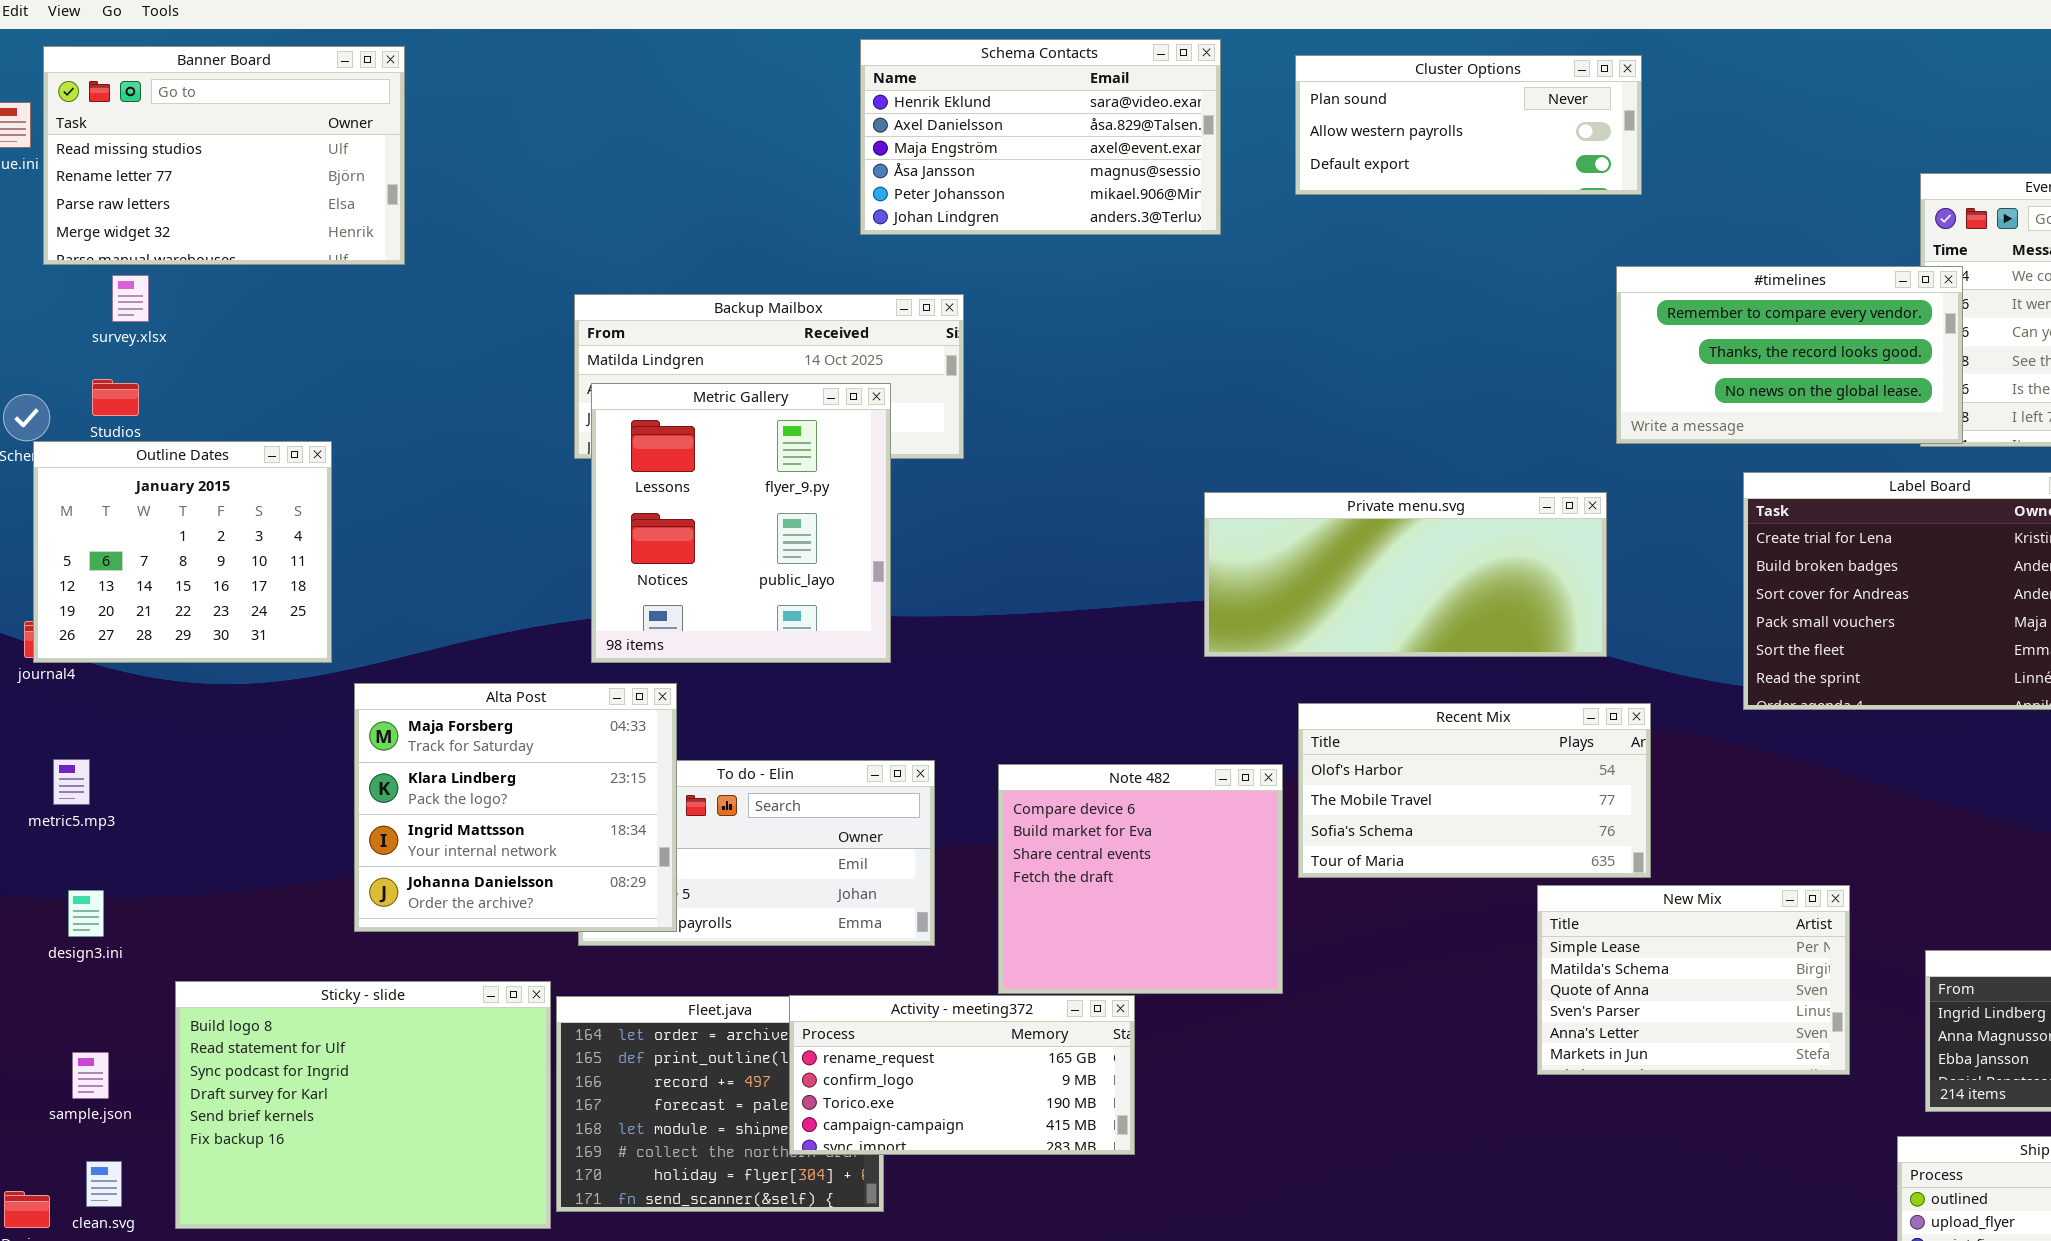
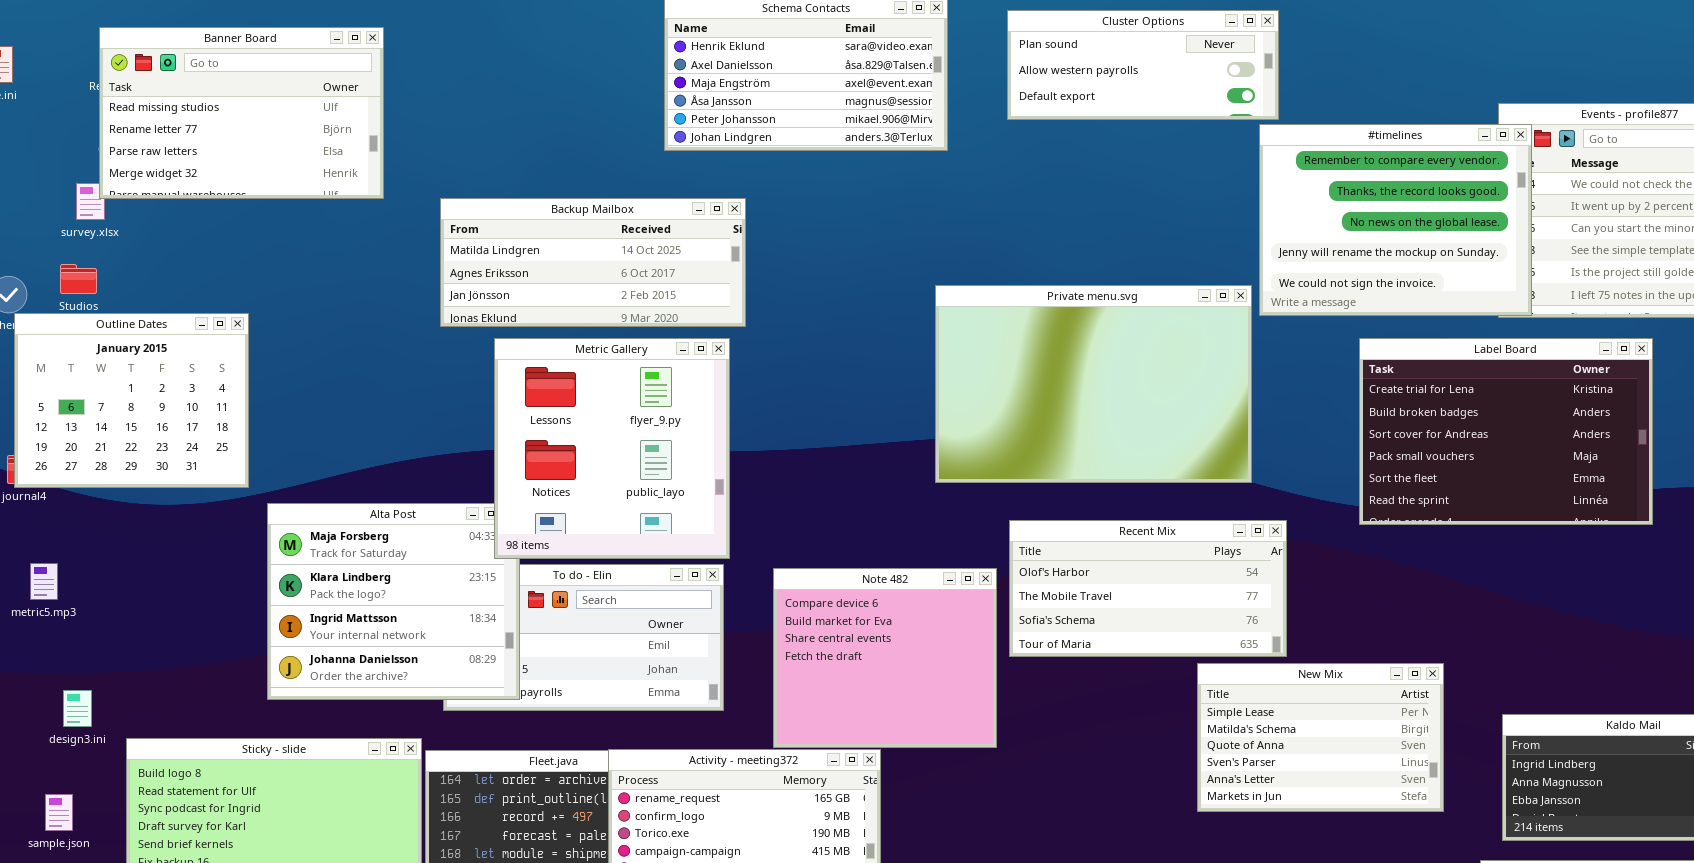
Banner Board: [43,46,405,265] -> [99,27,384,199], moved
#timelines: [1616,266,1963,444] -> [1259,124,1532,316], resized
Metric Gallery: [591,383,891,663] -> [494,338,730,559], moved
Private menu.svg: [1204,492,1607,657] -> [935,285,1252,483], resized
design3.ini: [68,890,104,937] -> [63,690,92,727], moved

